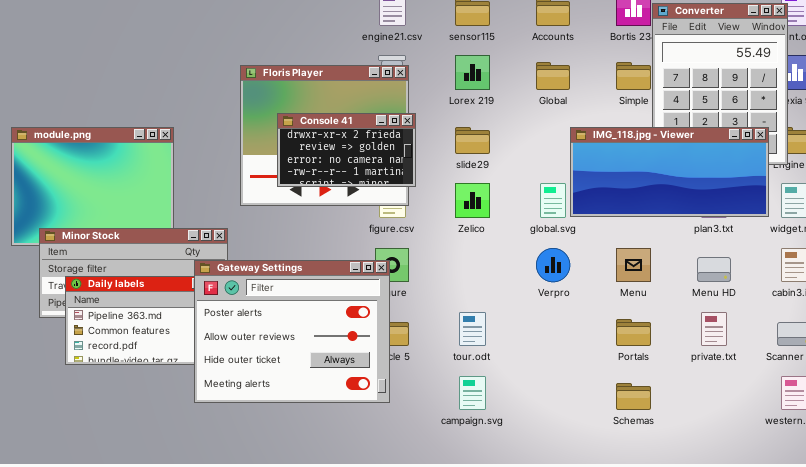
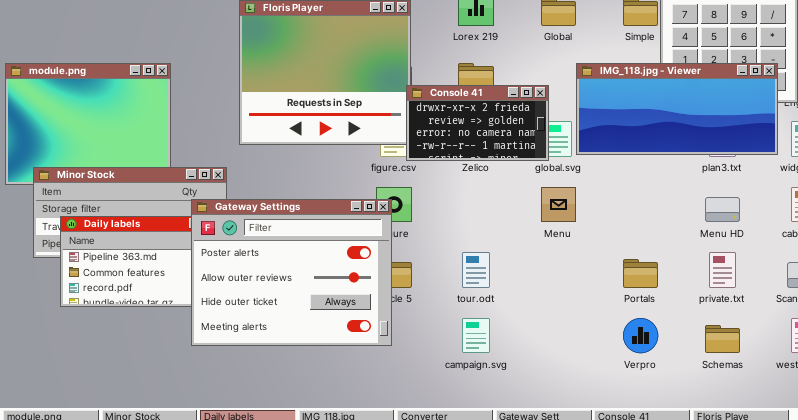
Console 41: [277,113,416,187] -> [406,85,549,161], moved
Verpro: [536,248,570,282] -> [623,318,658,353], moved
Menu: [616,248,651,282] -> [541,187,576,222], moved
Schemas: [616,383,651,410] -> [705,325,740,353], moved

